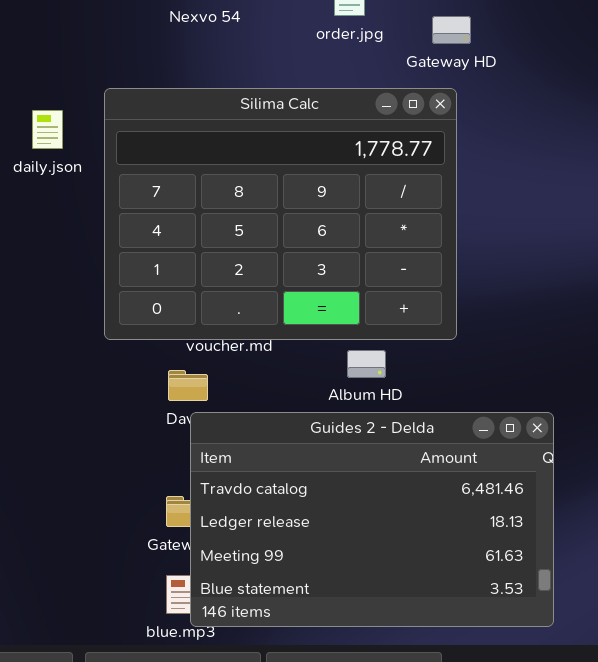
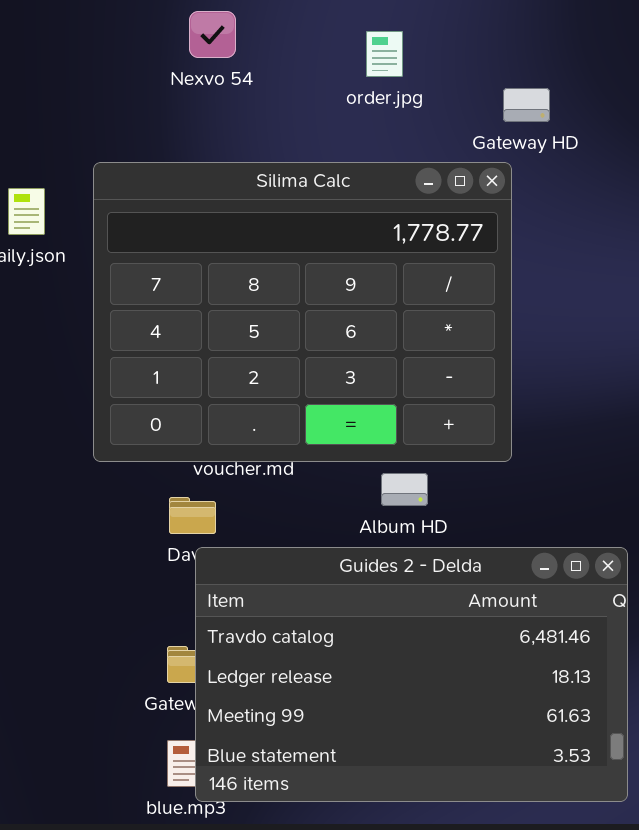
Gateway HD: [432,16,471,44] -> [503,88,550,122], moved

